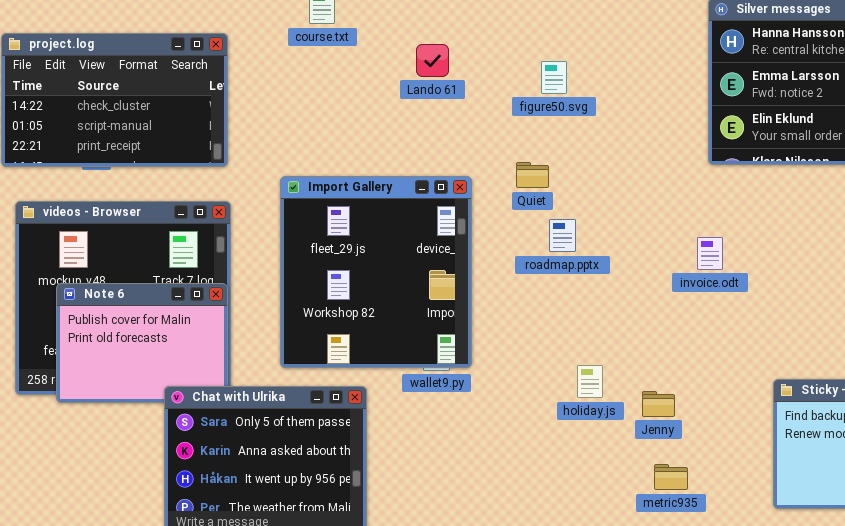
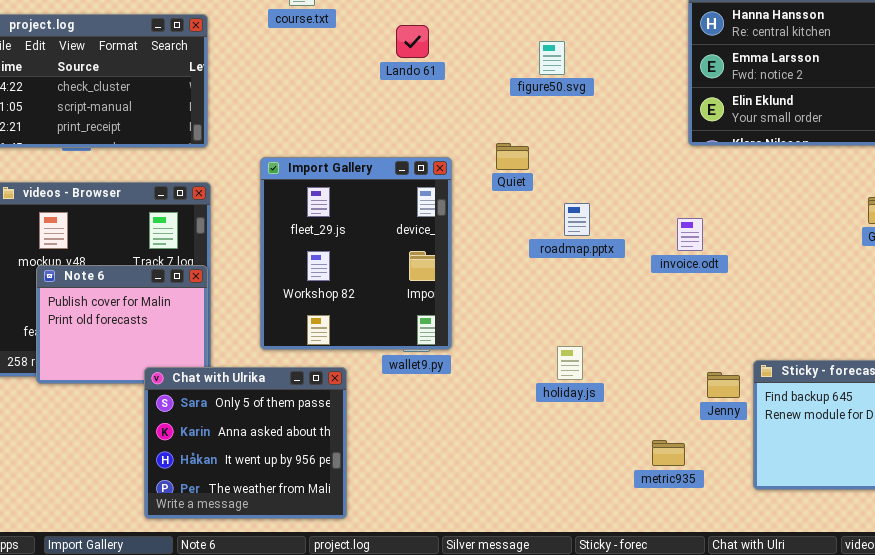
figure50.svg: [541,61,567,94] -> [539,41,565,75], moved
roadmap.pptx: [549,219,576,252] -> [564,203,590,236], moved
Jenny: [642,391,675,417] -> [707,372,740,398], moved
metric935: [654,464,688,490] -> [652,440,685,466], moved

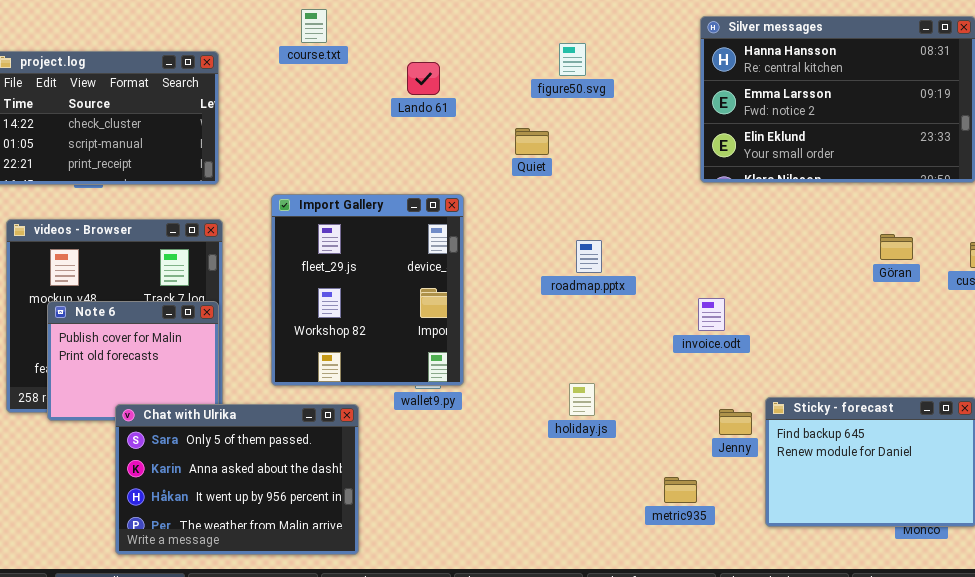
figure50.svg: [539,41,565,75] -> [559,43,586,76], moved
Quiet: [496,143,529,170] -> [515,128,549,155], moved
invoice.odt: [677,218,703,251] -> [698,298,725,331], moved
Chat with Ulrika: [144,367,347,519] -> [115,404,359,555], resized

